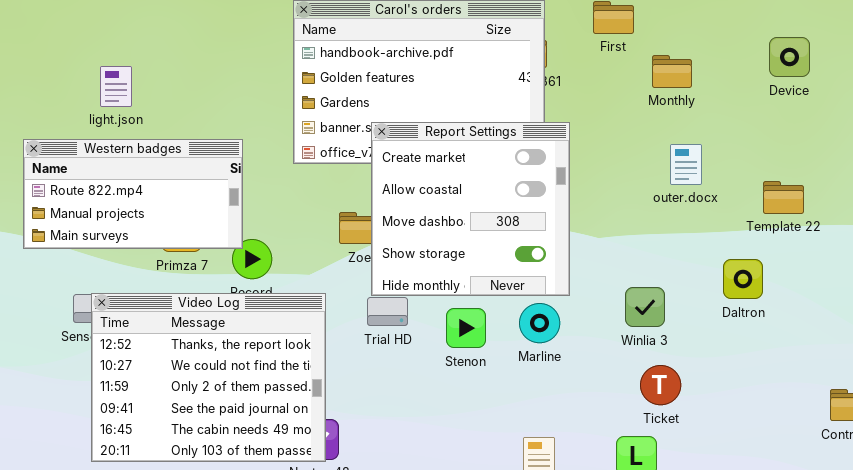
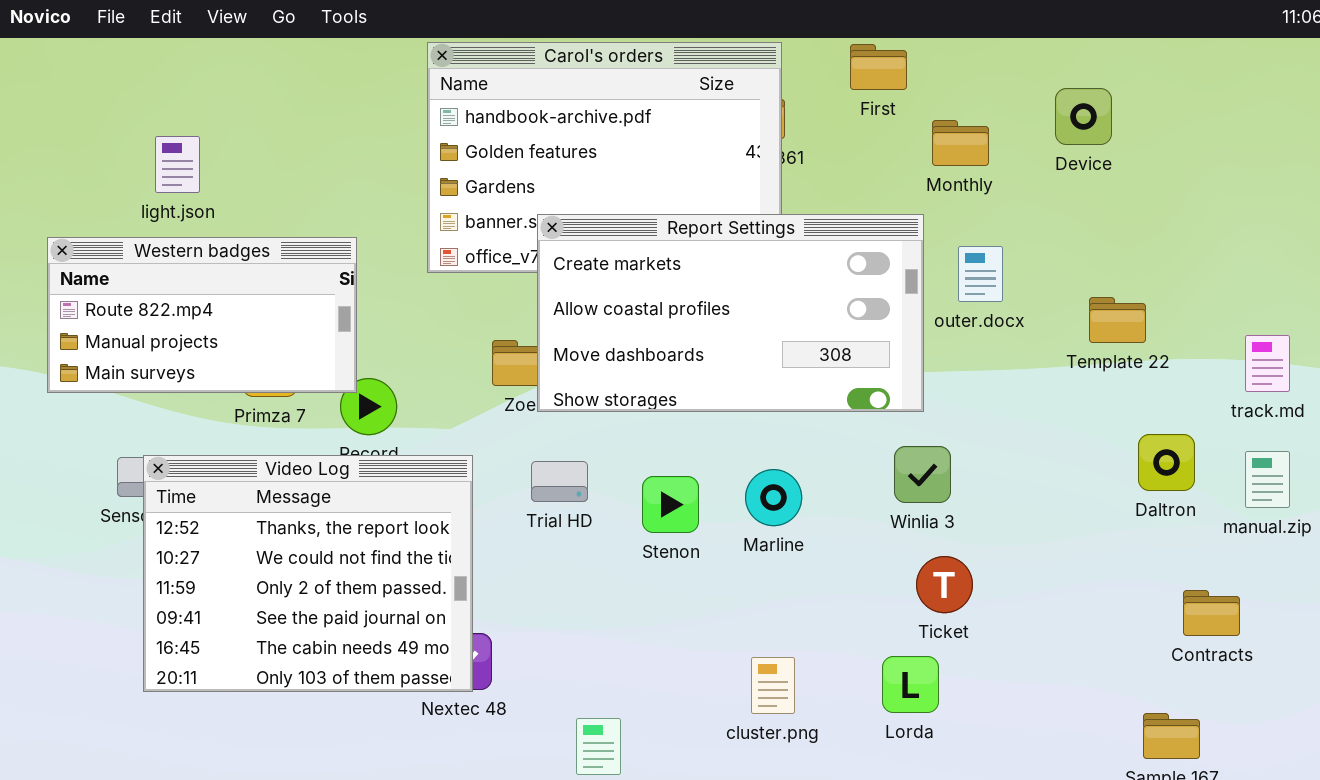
Device: [769,37,810,77] -> [1055,88,1112,145], moved
Report Settings: [371,122,570,296] -> [537,214,924,412], resized
Daltron: [723,259,763,299] -> [1138,434,1195,491], moved

